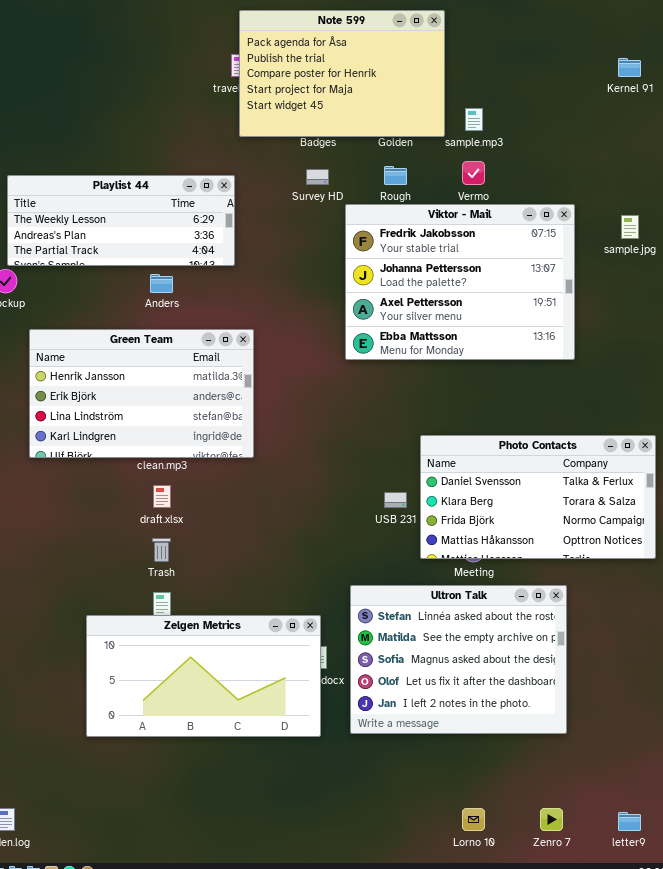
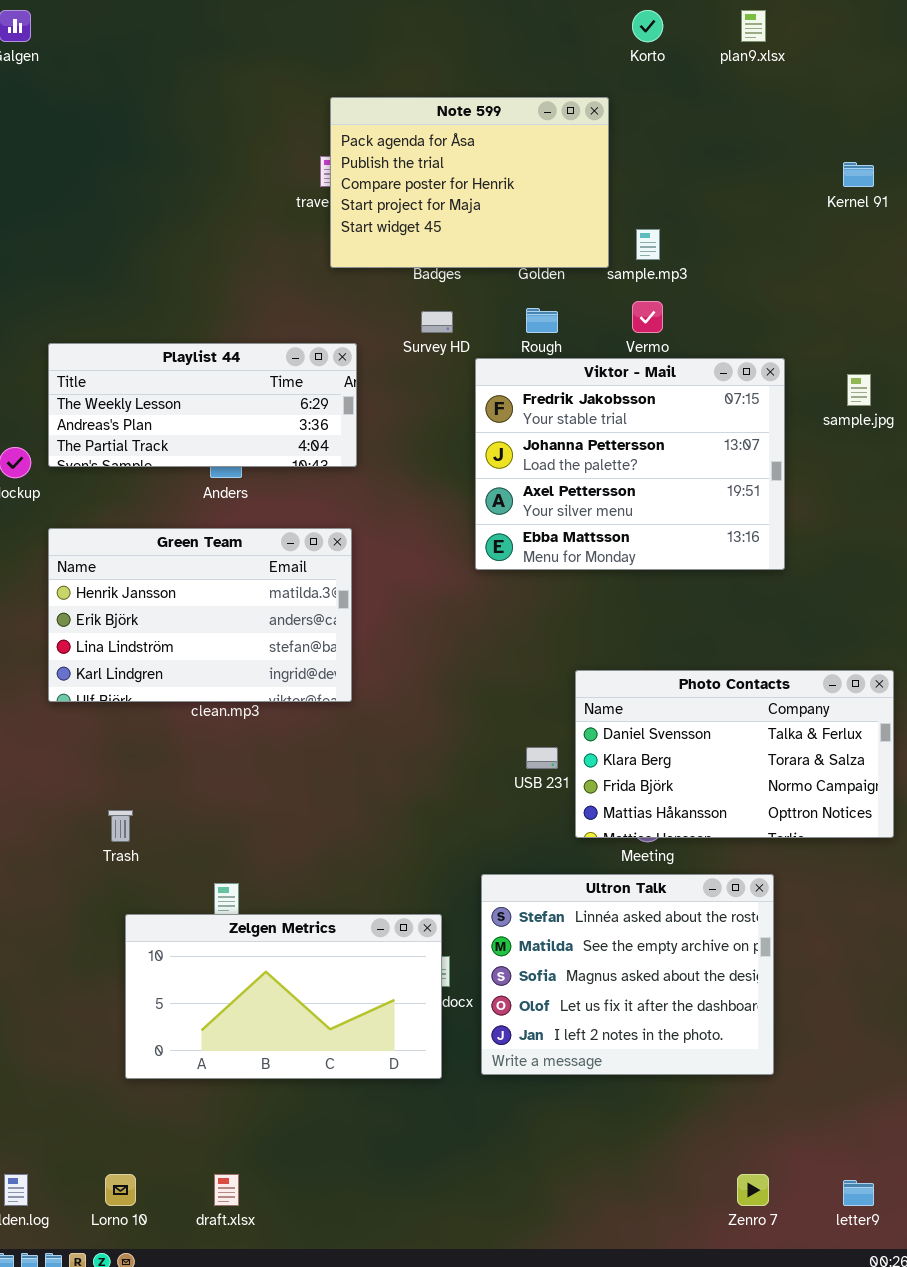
Playlist 44: [7,175,235,266] -> [48,343,357,467], moved
draft.xlsx: [153,485,171,508] -> [214,1174,239,1206], moved
Trash: [152,538,171,562] -> [108,810,133,842], moved
Lorno 10: [462,808,485,831] -> [105,1174,136,1206], moved

